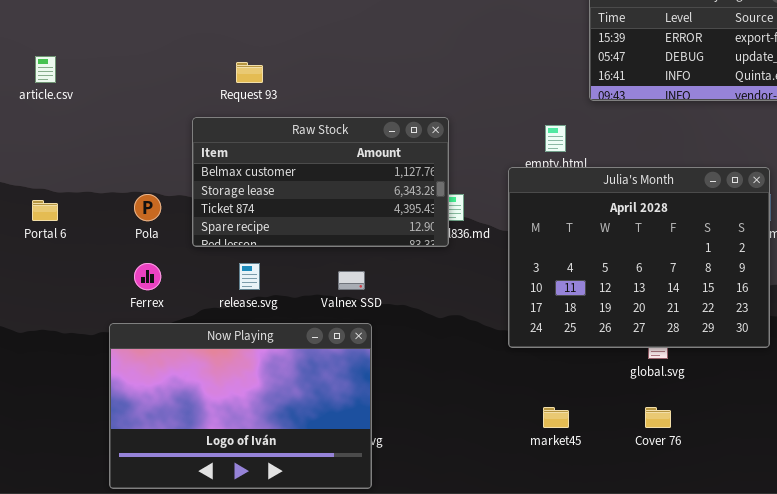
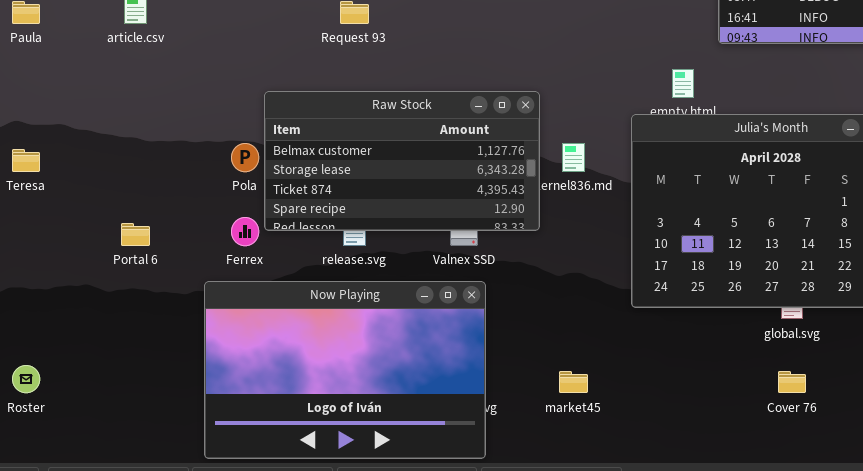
Raw Stock: [192,117,449,247] -> [264,91,540,231], moved
Portal 6: [32,200,58,221] -> [121,223,150,246], moved
market45: [543,407,569,428] -> [559,371,588,393], moved

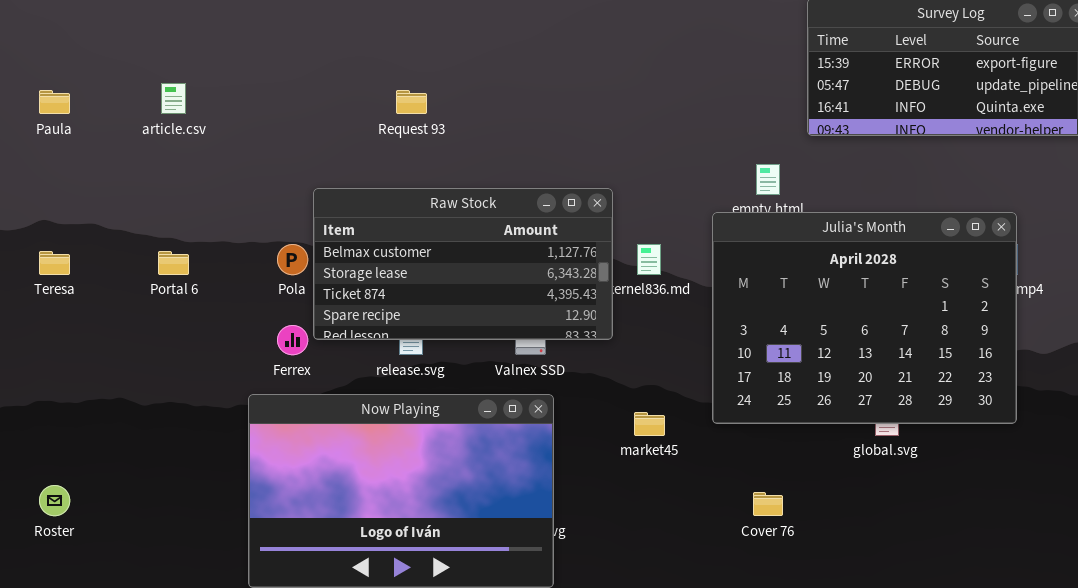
Portal 6: [121,223,150,246] -> [158,251,189,275], moved
market45: [559,371,588,393] -> [634,412,665,436], moved
Cover 76: [778,371,806,393] -> [753,492,783,516], moved

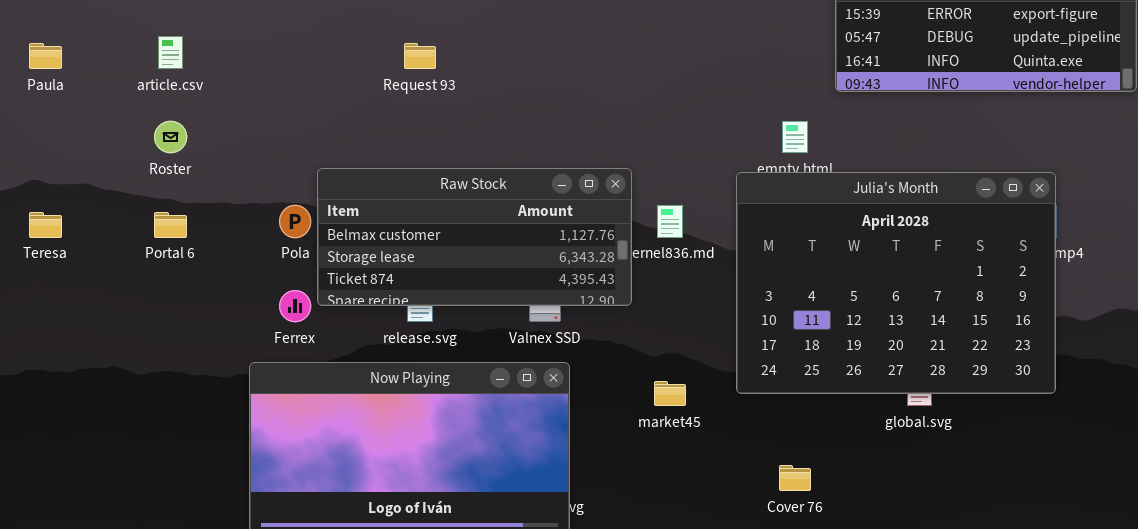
Raw Stock: [313,188,613,340] -> [317,168,632,306], resized
Roster: [39,485,70,516] -> [154,121,187,153], moved

